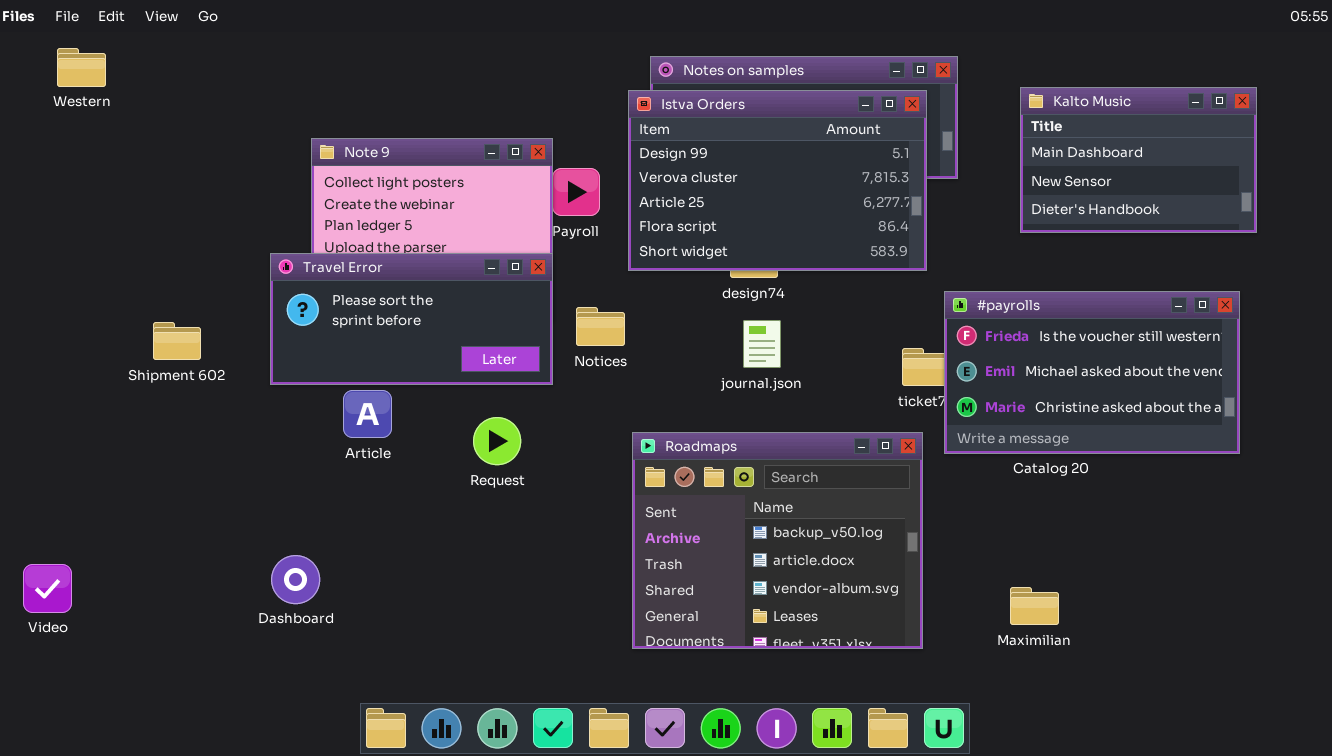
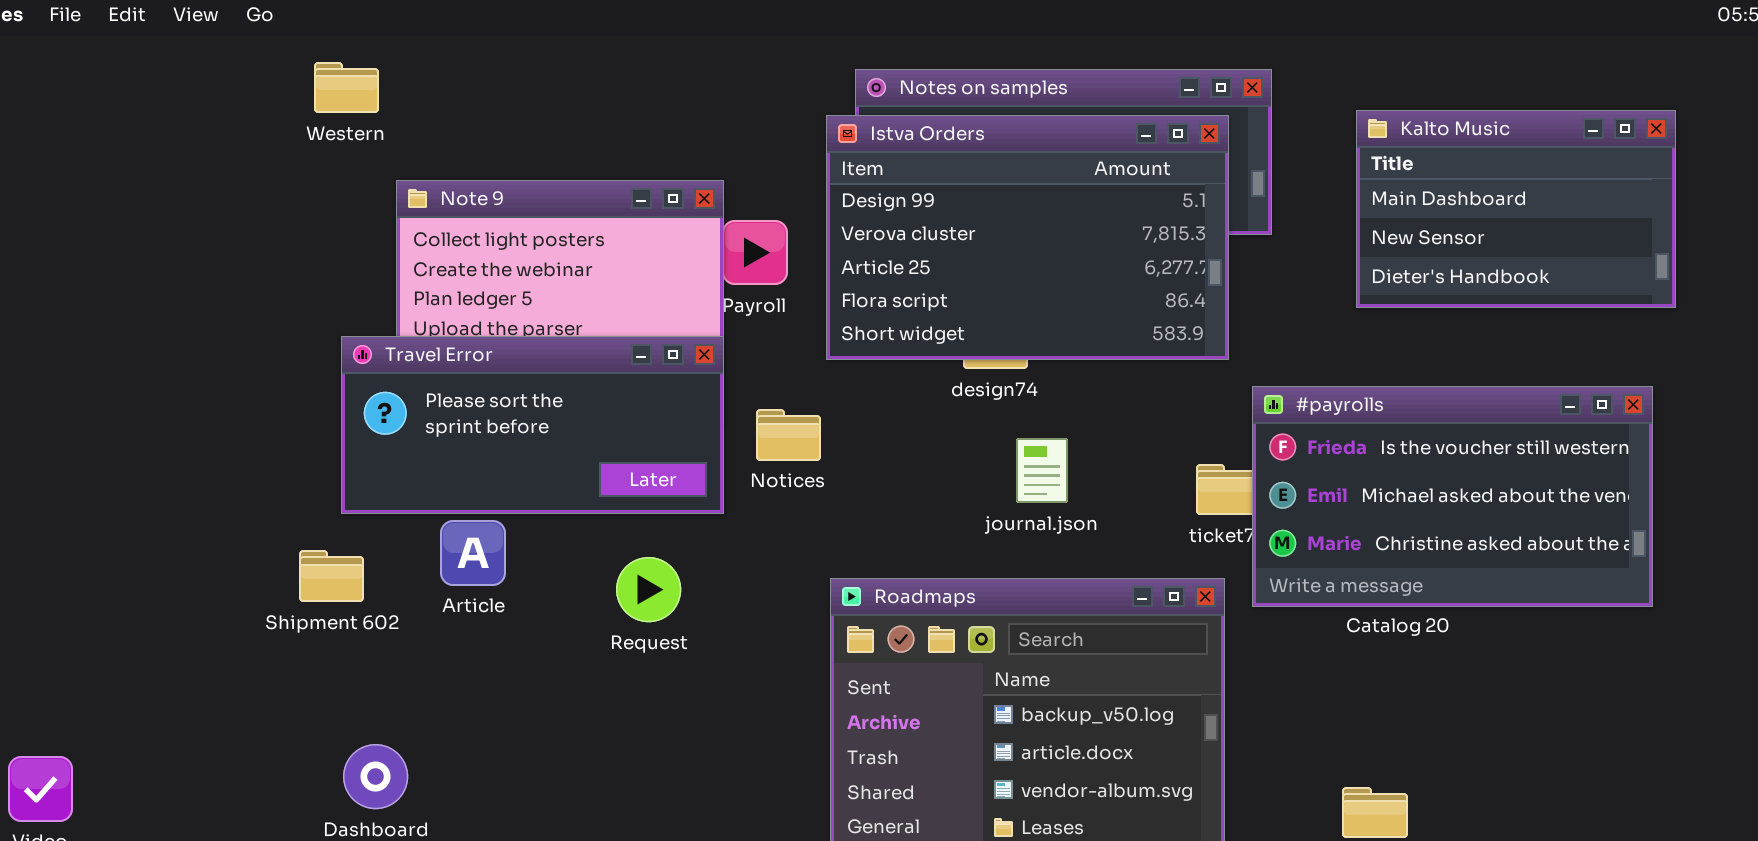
Western: [57,48,106,87] -> [314,62,379,113], moved
journal.json: [743,320,781,368] -> [1016,438,1068,503], moved
Shipment 602: [153,322,201,360] -> [299,550,364,602], moved

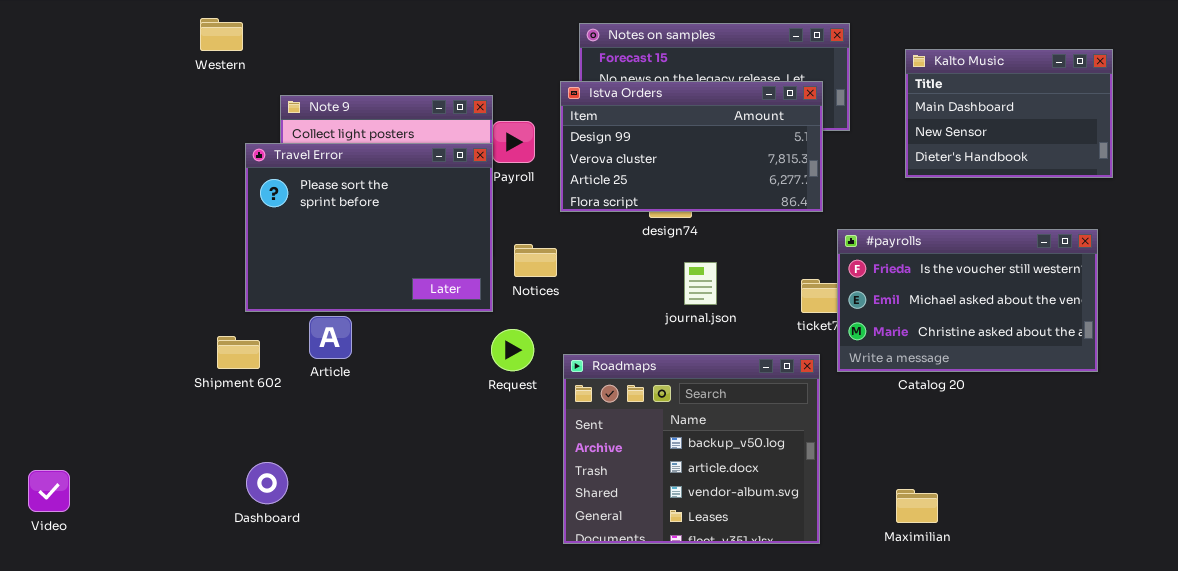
Western: [314,62,379,113] -> [200,18,243,51], moved
Istva Orders: [826,115,1229,360] -> [560,81,823,212], resized
Travel Error: [341,336,724,514] -> [245,143,493,312], resized
Request: [616,557,681,622] -> [491,329,534,371], moved

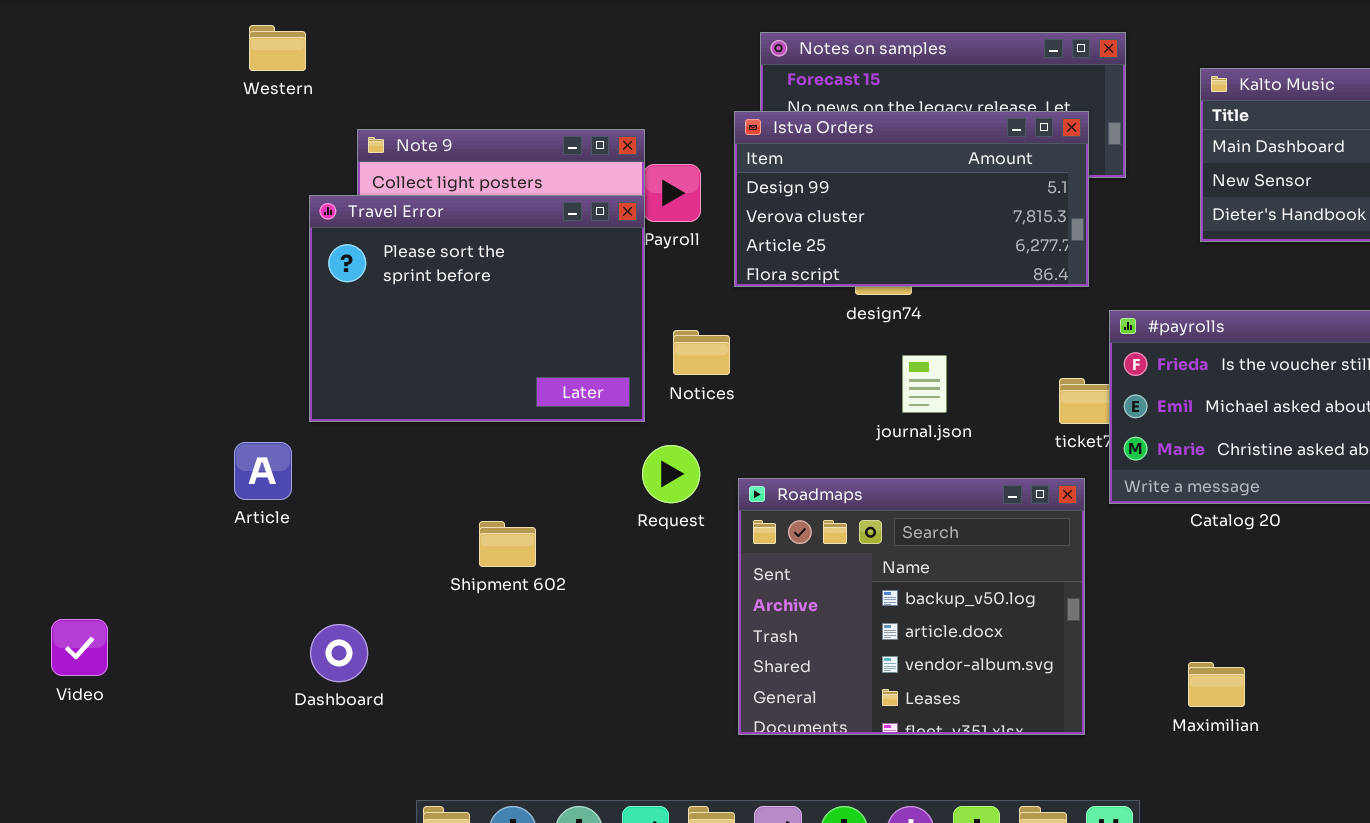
Article: [309,316,352,359] -> [234,442,292,500], moved
Shipment 602: [217,336,260,369] -> [479,521,536,567], moved
Video: [28,470,70,512] -> [51,619,108,676], moved

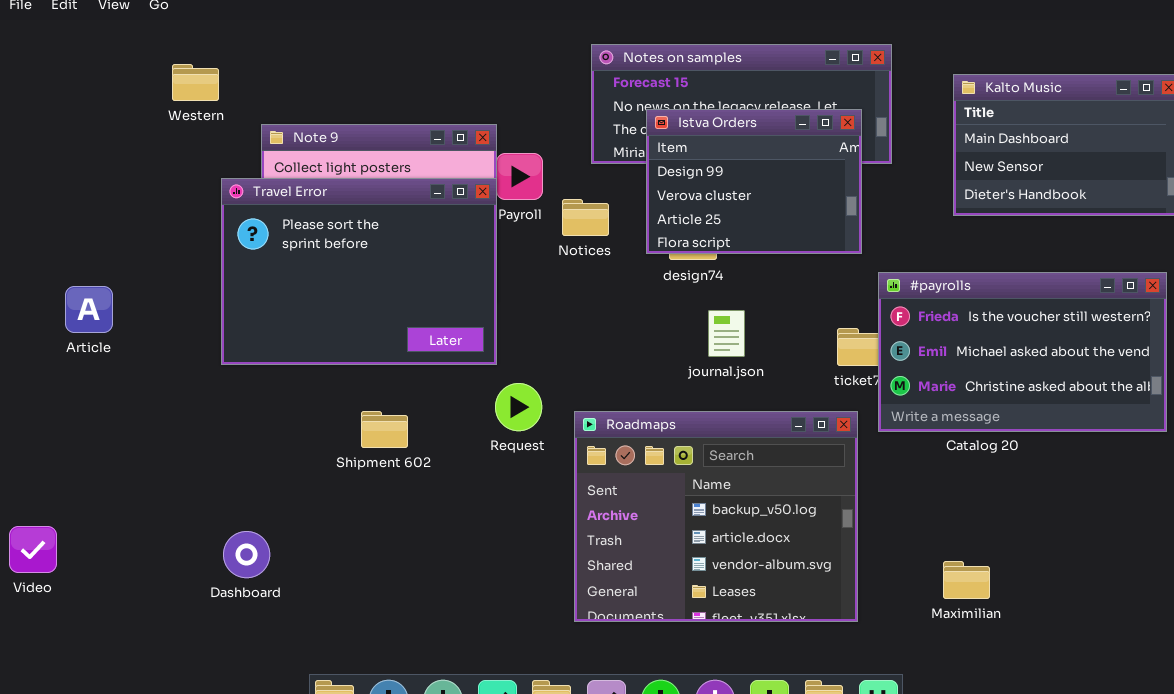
Western: [249,25,306,71] -> [172,64,219,101], moved
Istva Orders: [734,111,1089,287] -> [646,109,862,254], resized
Notices: [673,330,730,375] -> [562,199,609,236], moved
Article: [234,442,292,500] -> [65,286,113,333], moved
Shipment 602: [479,521,536,567] -> [361,411,408,448], moved

